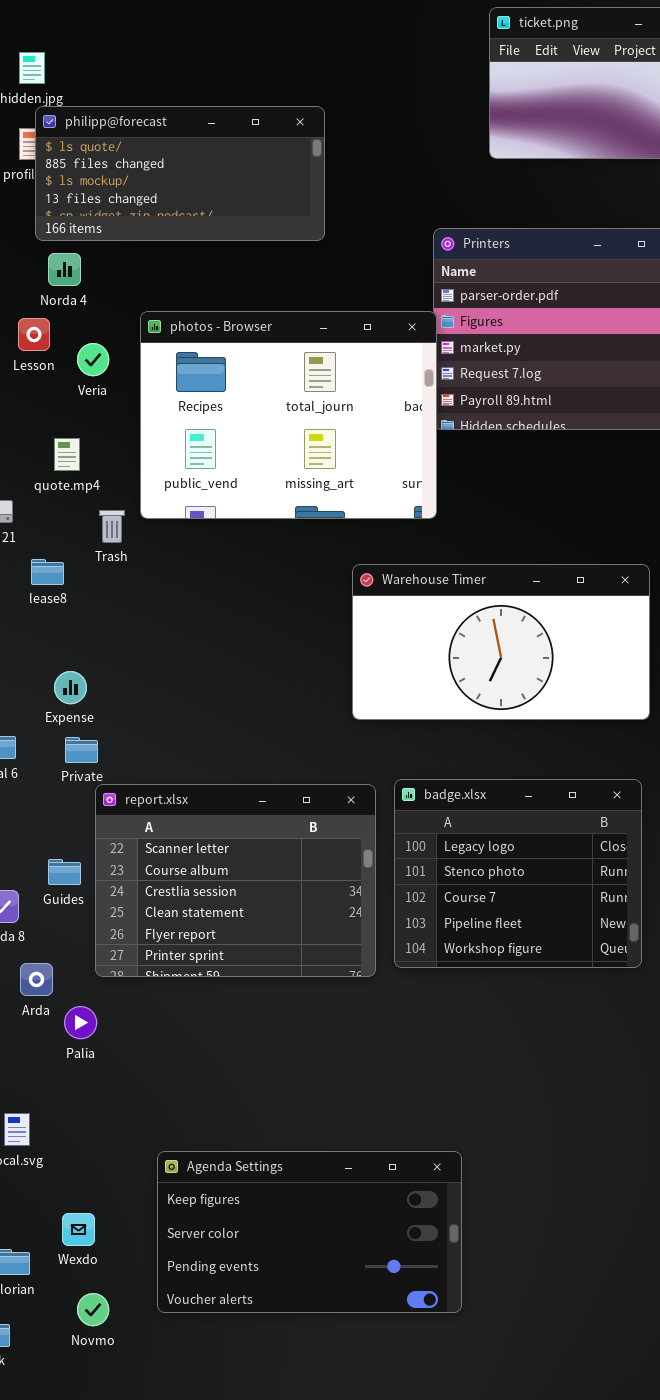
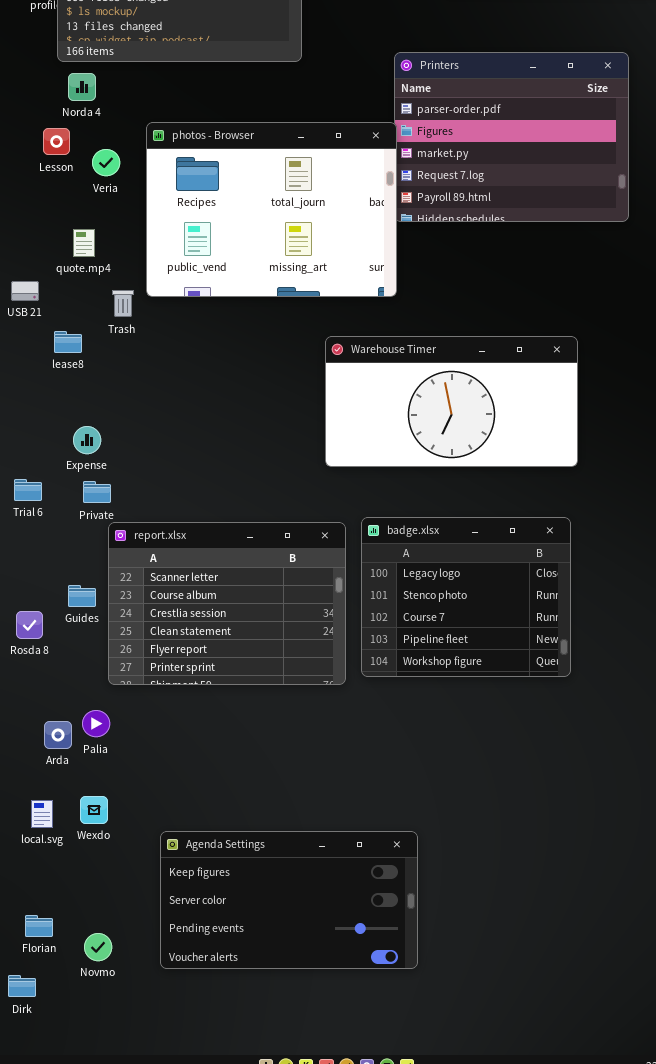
Arda: [20,963,53,996] -> [44,721,72,749], moved
Wexdo: [62,1213,95,1246] -> [80,796,108,824], moved
Novmo: [77,1293,109,1326] -> [84,933,112,961], moved

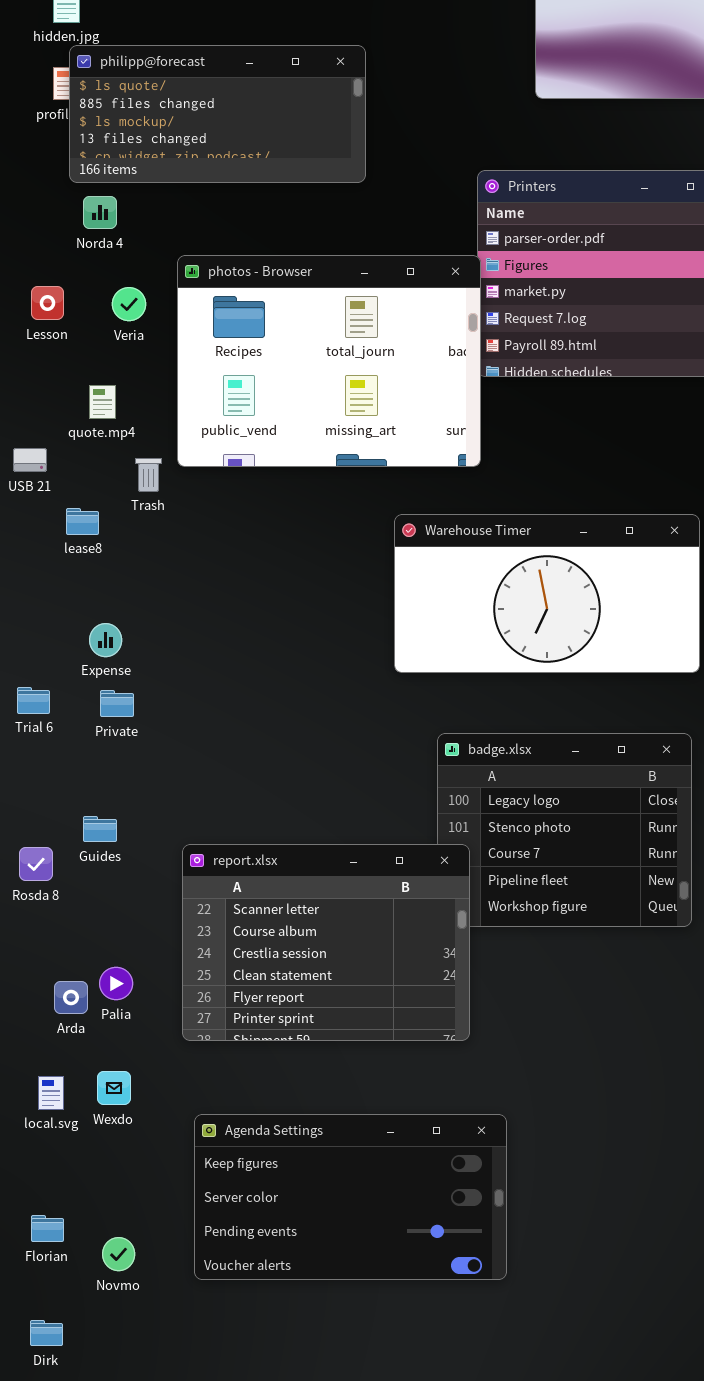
Lesson: [43,128,70,155] -> [31,286,64,320], moved
report.xlsx: [108,522,346,685] -> [182,844,470,1041], moved
Dirk: [8,975,36,997] -> [30,1320,63,1346], moved

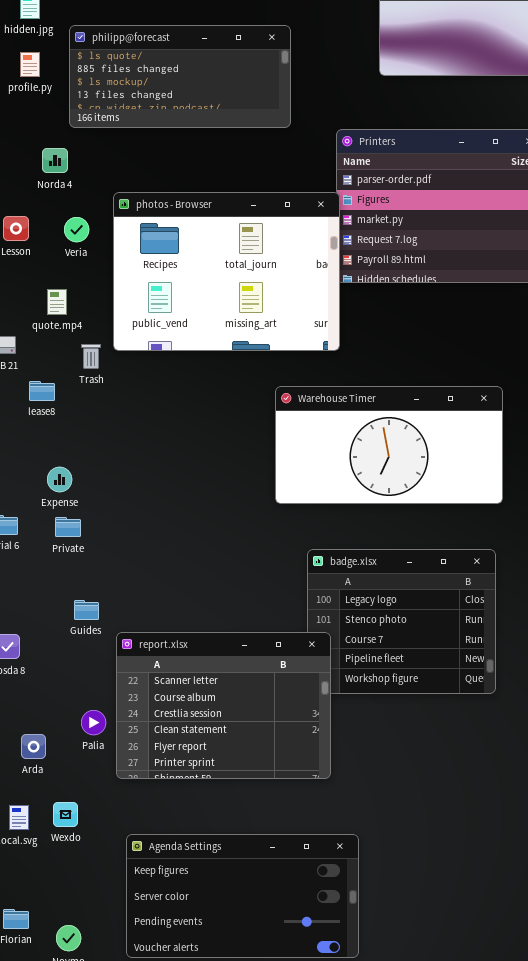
philipp@forecast: [69,45,366,183] -> [69,25,291,128], moved
Guides: [83,816,117,842] -> [74,600,99,620], moved
Palia: [99,967,133,1000] -> [81,710,106,735], moved

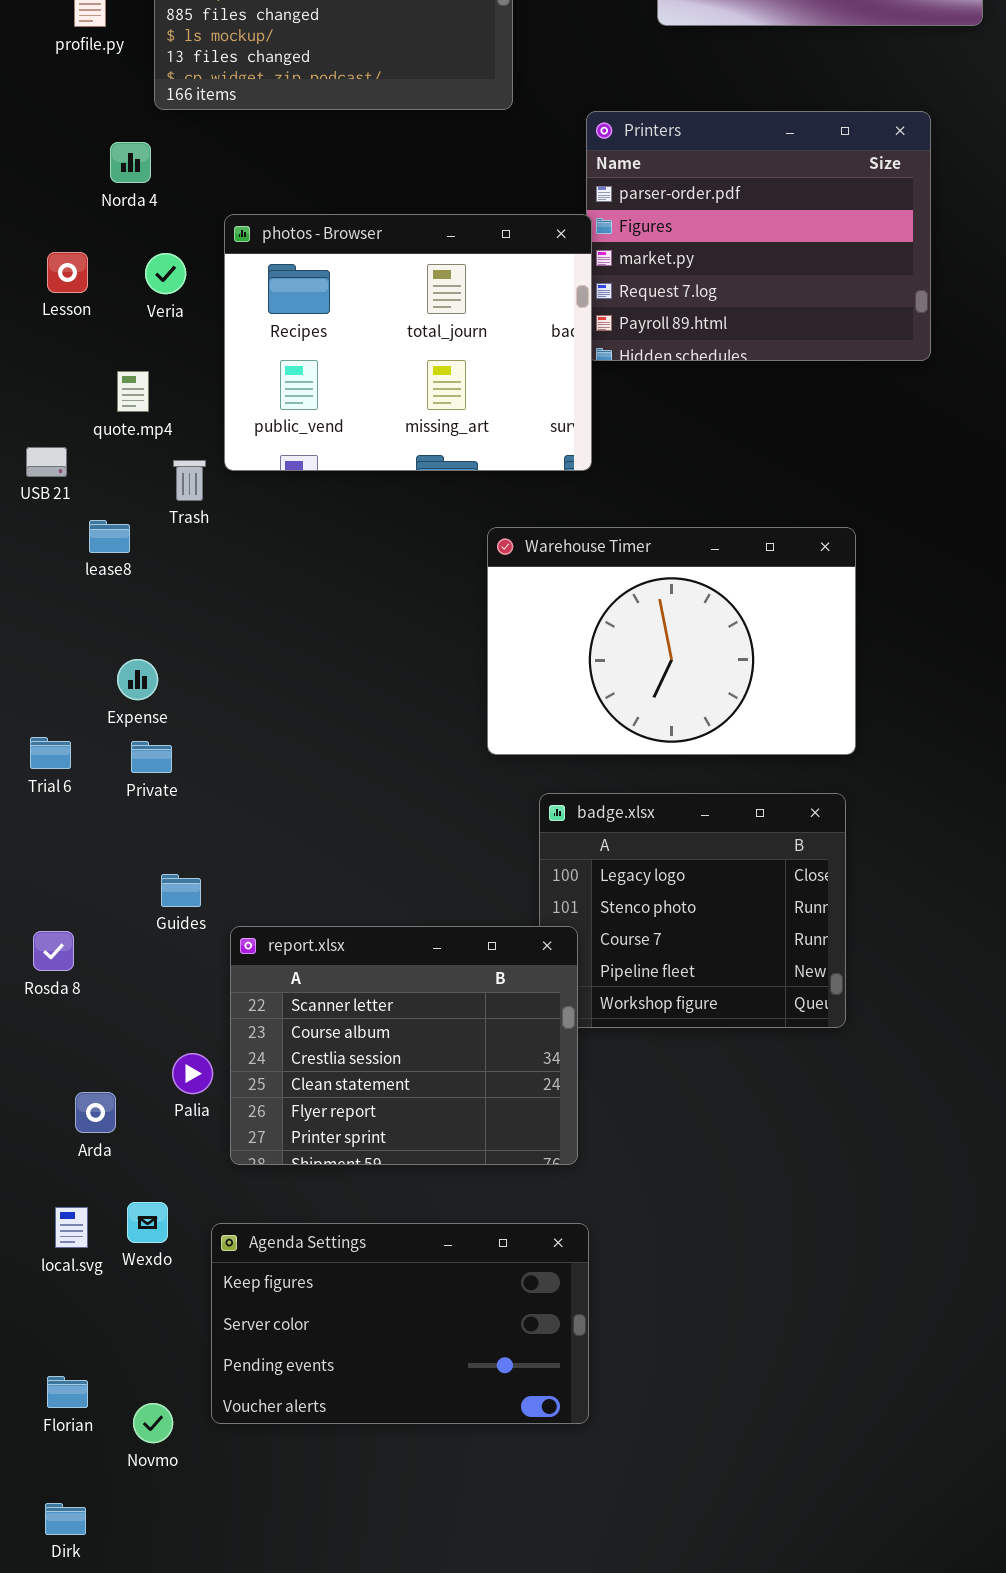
Warehouse Timer: [275,386,503,504] -> [487,527,856,755], resized
Agenda Settings: [126,834,359,958] -> [211,1223,589,1424], moved

